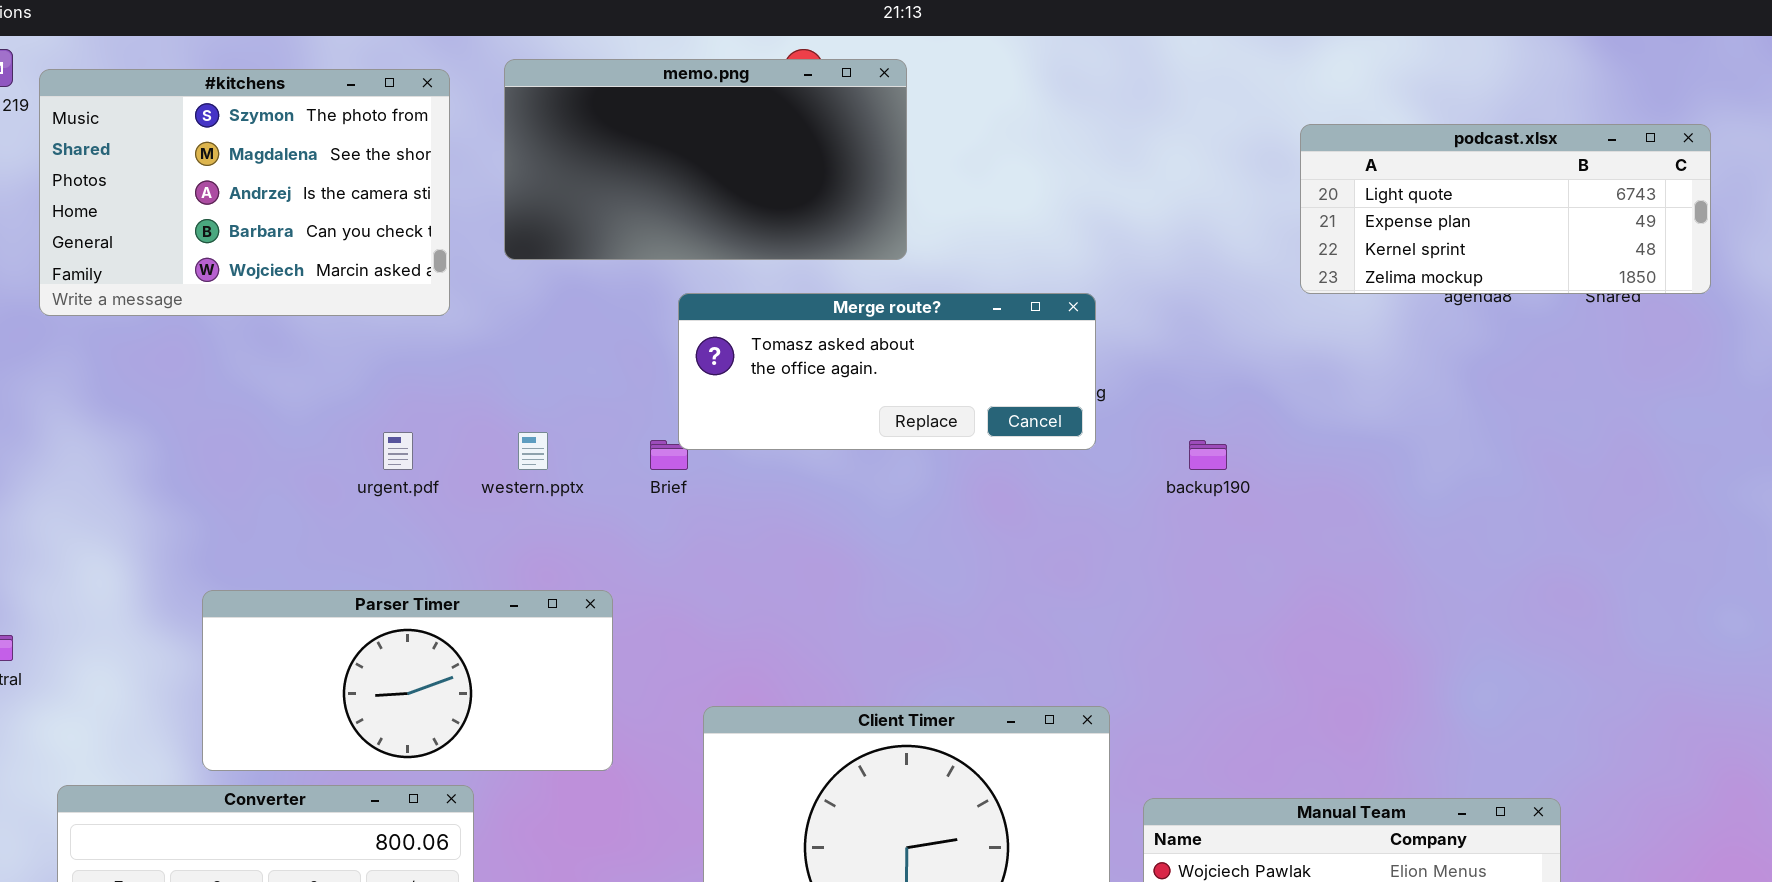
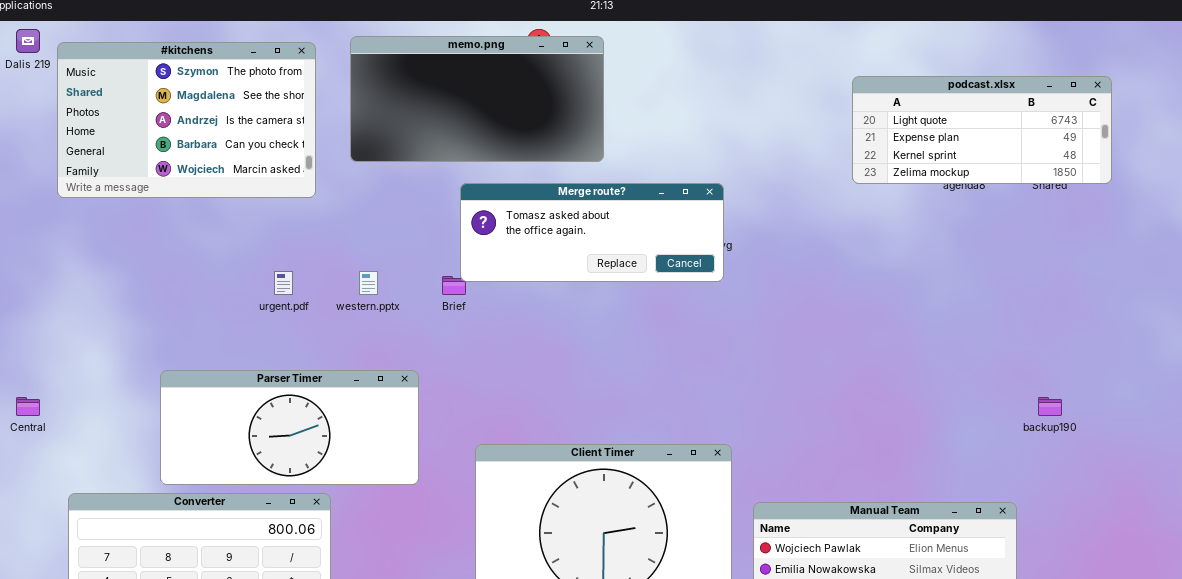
backup190: [1189,440,1227,470] -> [1038,397,1062,416], moved

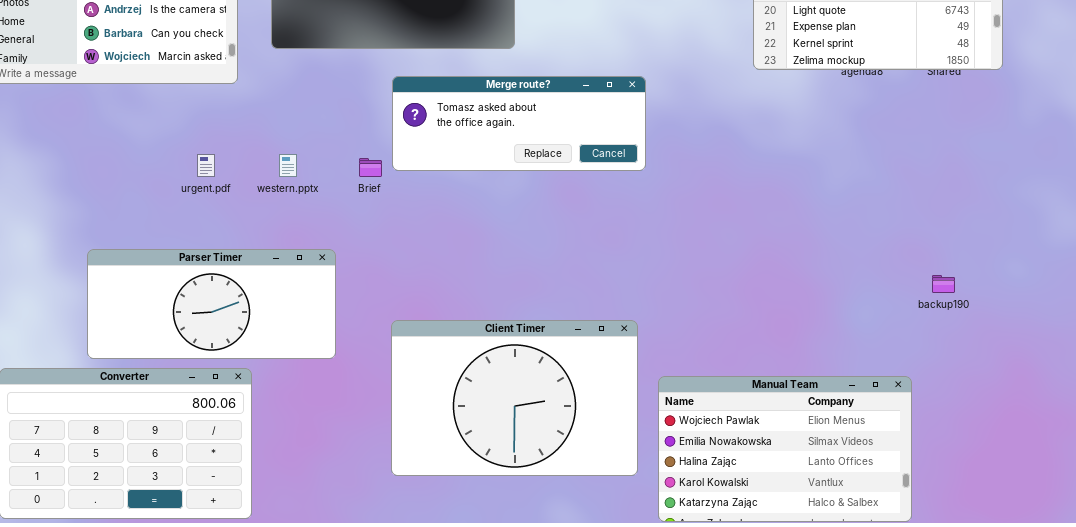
Merge route?: [460,183,724,282] -> [392,76,646,171], moved

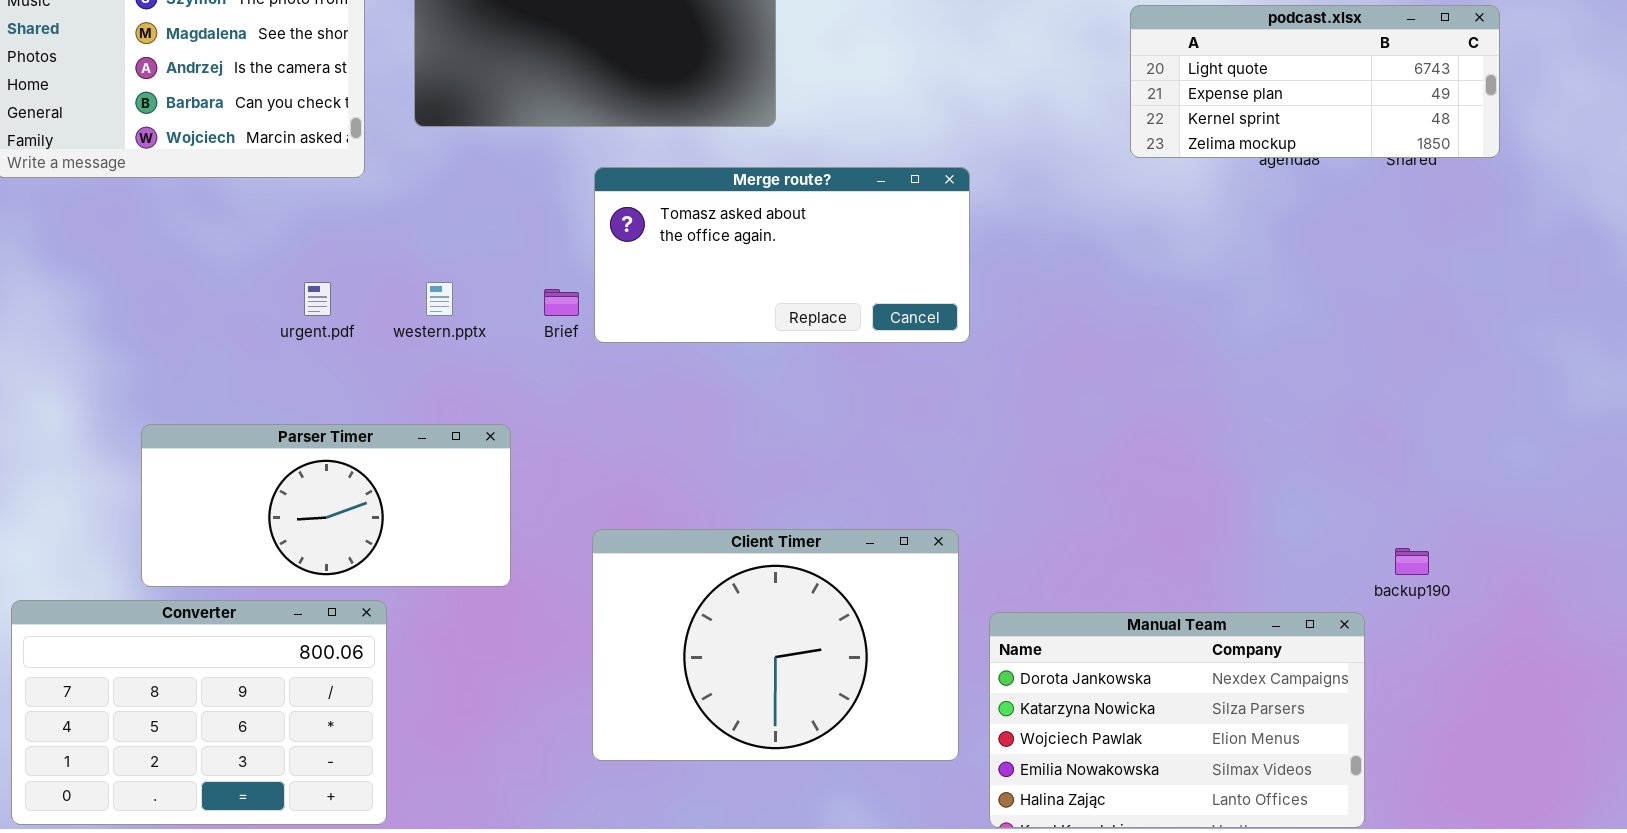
Merge route?: [392,76,646,171] -> [594,167,970,343], resized
backup190: [932,275,955,293] -> [1395,548,1429,575], moved
Manual Team: [658,376,912,522] -> [989,612,1365,828], scrolled up 2 rows

